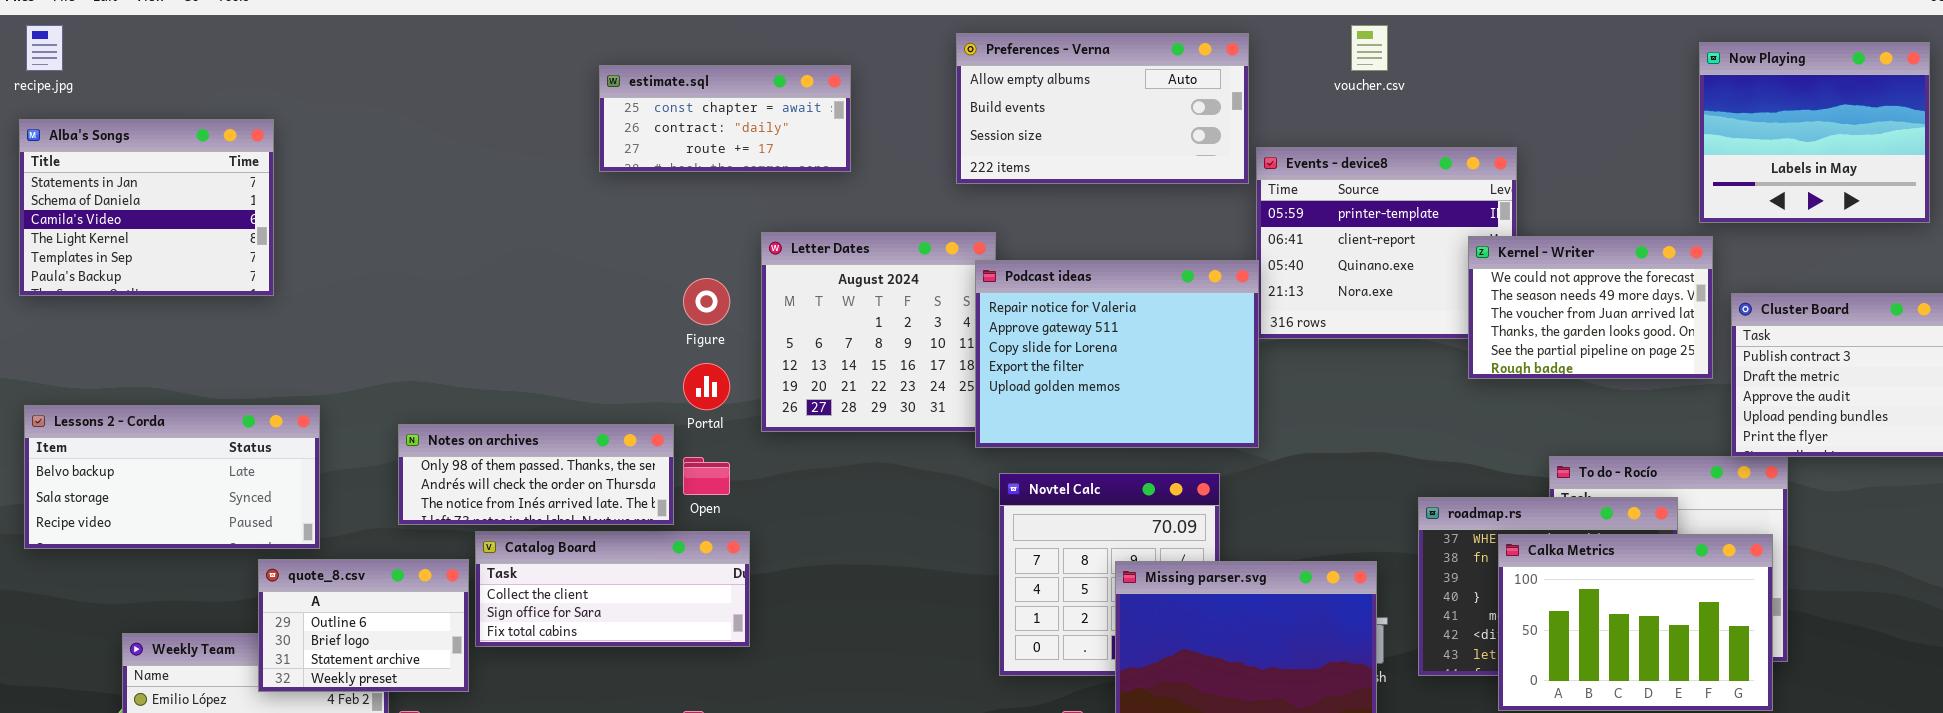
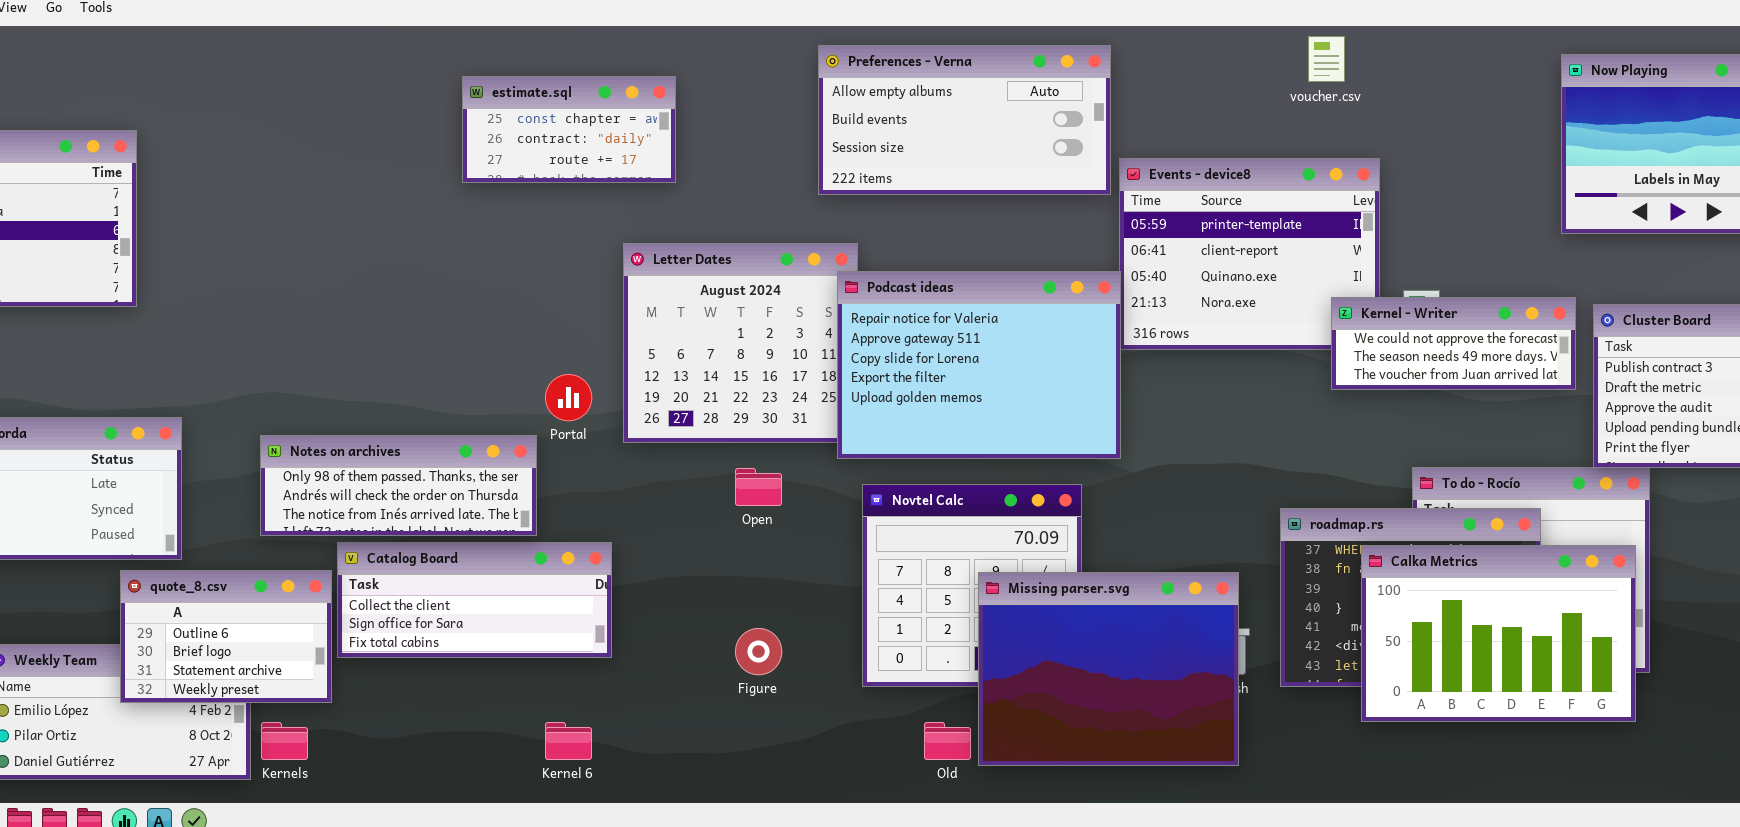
voucher.csv: [1351,25,1388,71] -> [1308,36,1345,82], moved
estimate.sql: [599,65,851,172] -> [462,76,676,183], resized
Kernel - Writer: [1468,236,1713,379] -> [1331,297,1576,390], resized
Figure: [683,278,730,325] -> [735,628,782,675], moved
Open: [683,457,730,495] -> [735,468,782,506], moved

